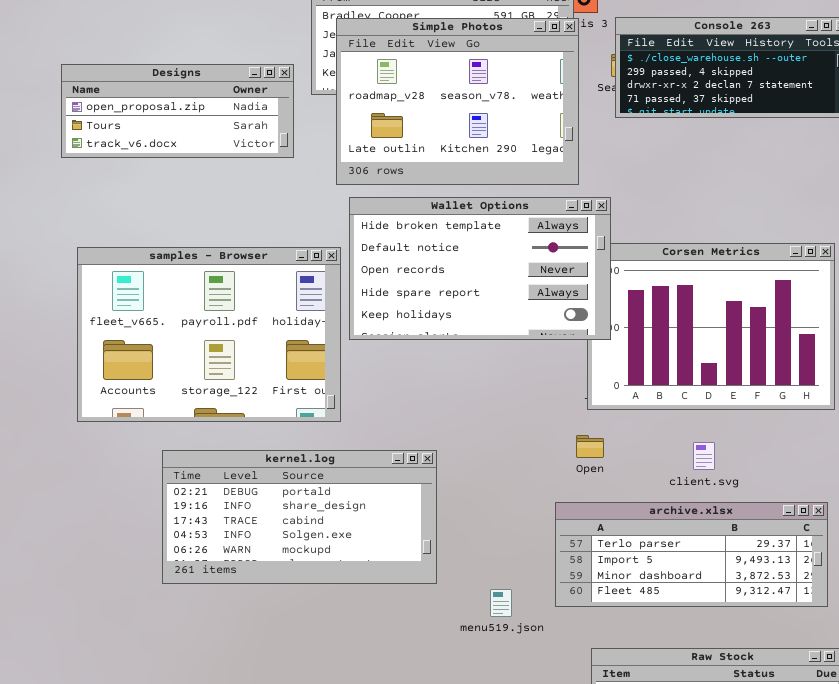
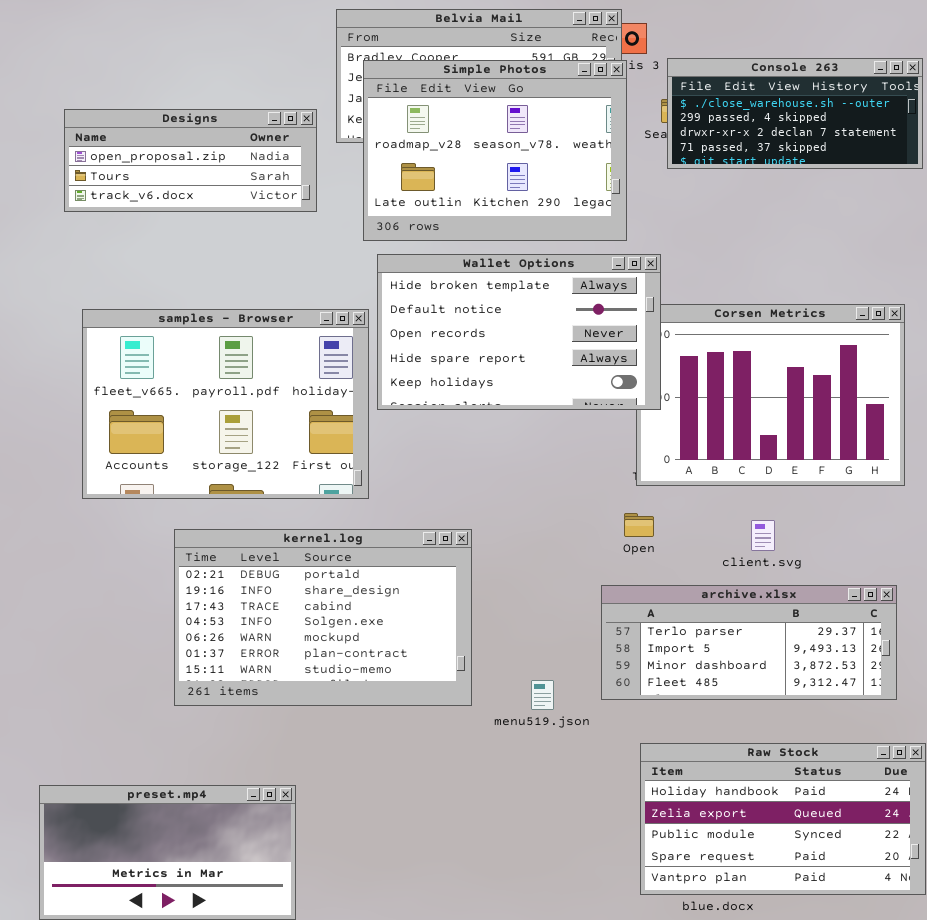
kernel.log: [162,450,437,584] -> [174,529,472,706], resized

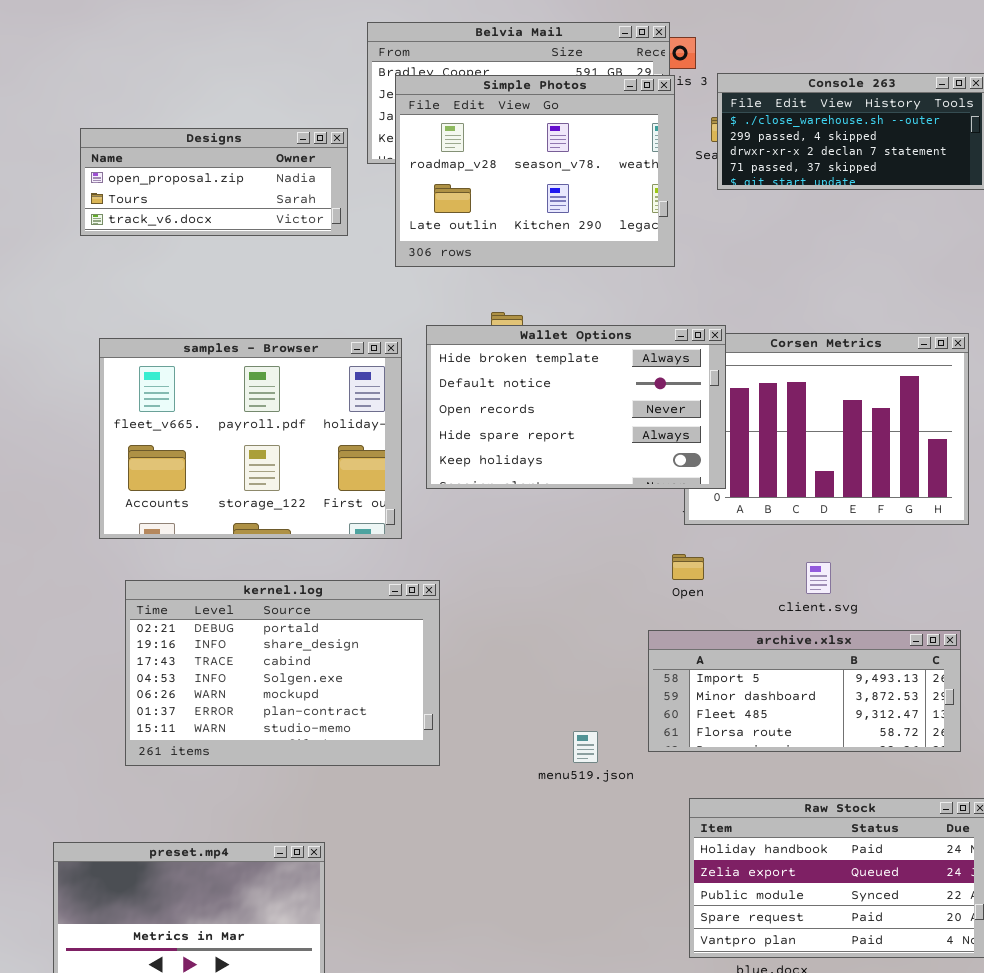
Wallet Options: [377,254,661,410] -> [426,325,726,489], moved
kernel.log: [174,529,472,706] -> [125,580,440,766], moved
archive.xlsx: [601,585,897,700] -> [648,630,961,752], scrolled down 1 row

